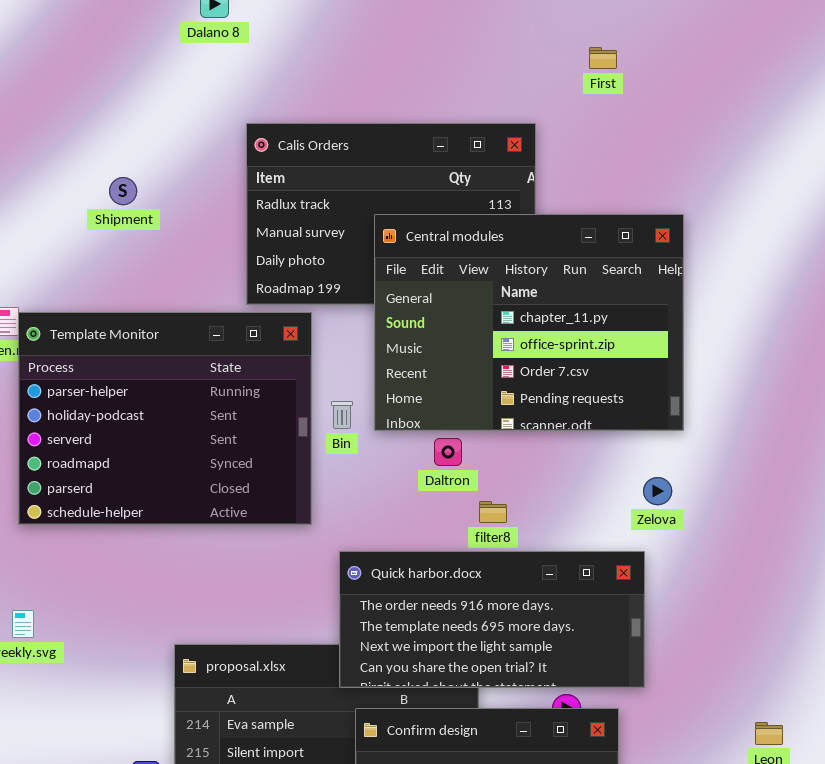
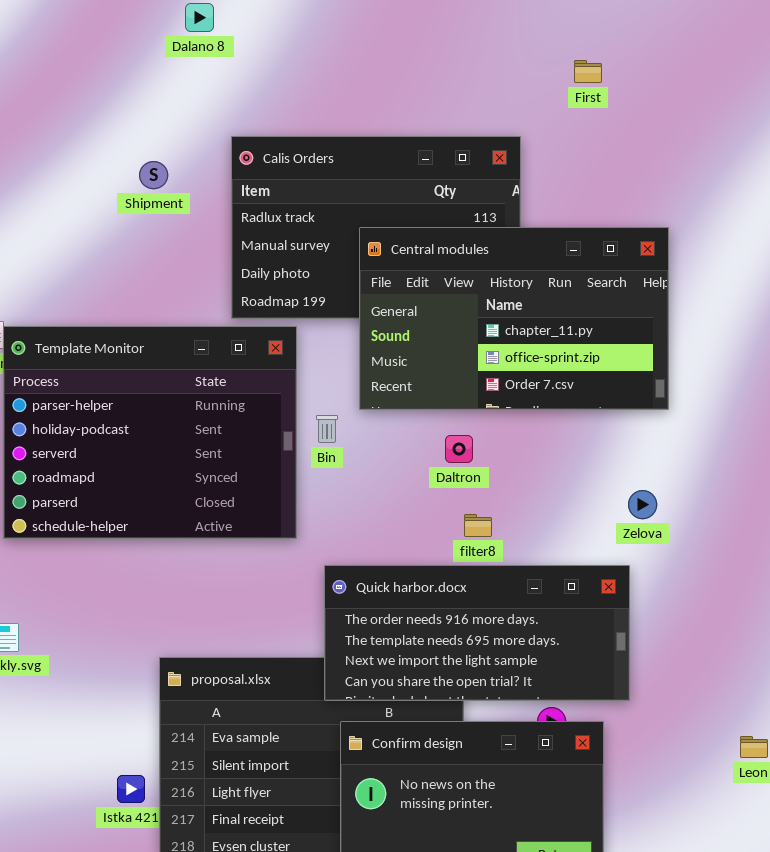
Shipment: [109,177,137,205] -> [139,161,168,189], moved
Central modules: [374,214,684,431] -> [359,227,669,410], resized
Daltron: [434,438,462,466] -> [445,435,473,463], moved

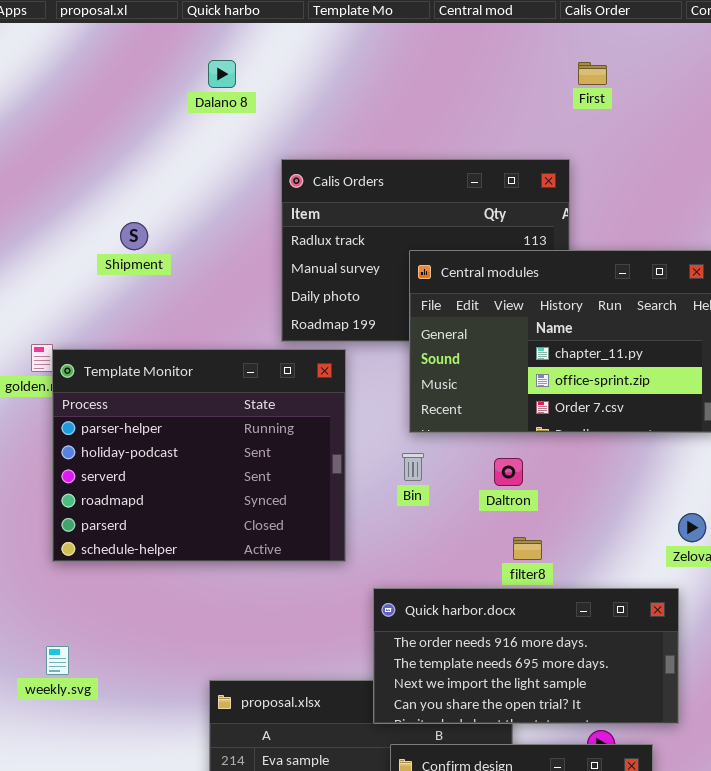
Dalano 8: [185,3,214,32] -> [208,60,236,88], moved
First: [574,60,602,83] -> [578,62,607,85], moved
Shipment: [139,161,168,189] -> [120,222,148,250], moved
Bin: [316,415,338,443] -> [402,453,424,481], moved

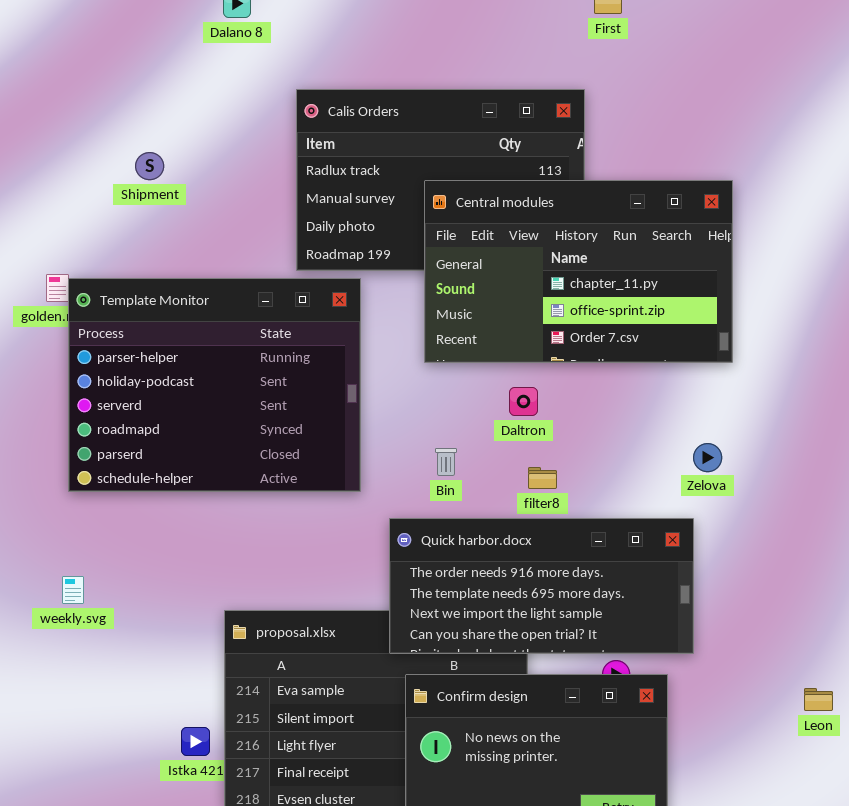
Bin: [402,453,424,481] -> [435,448,457,476], moved

